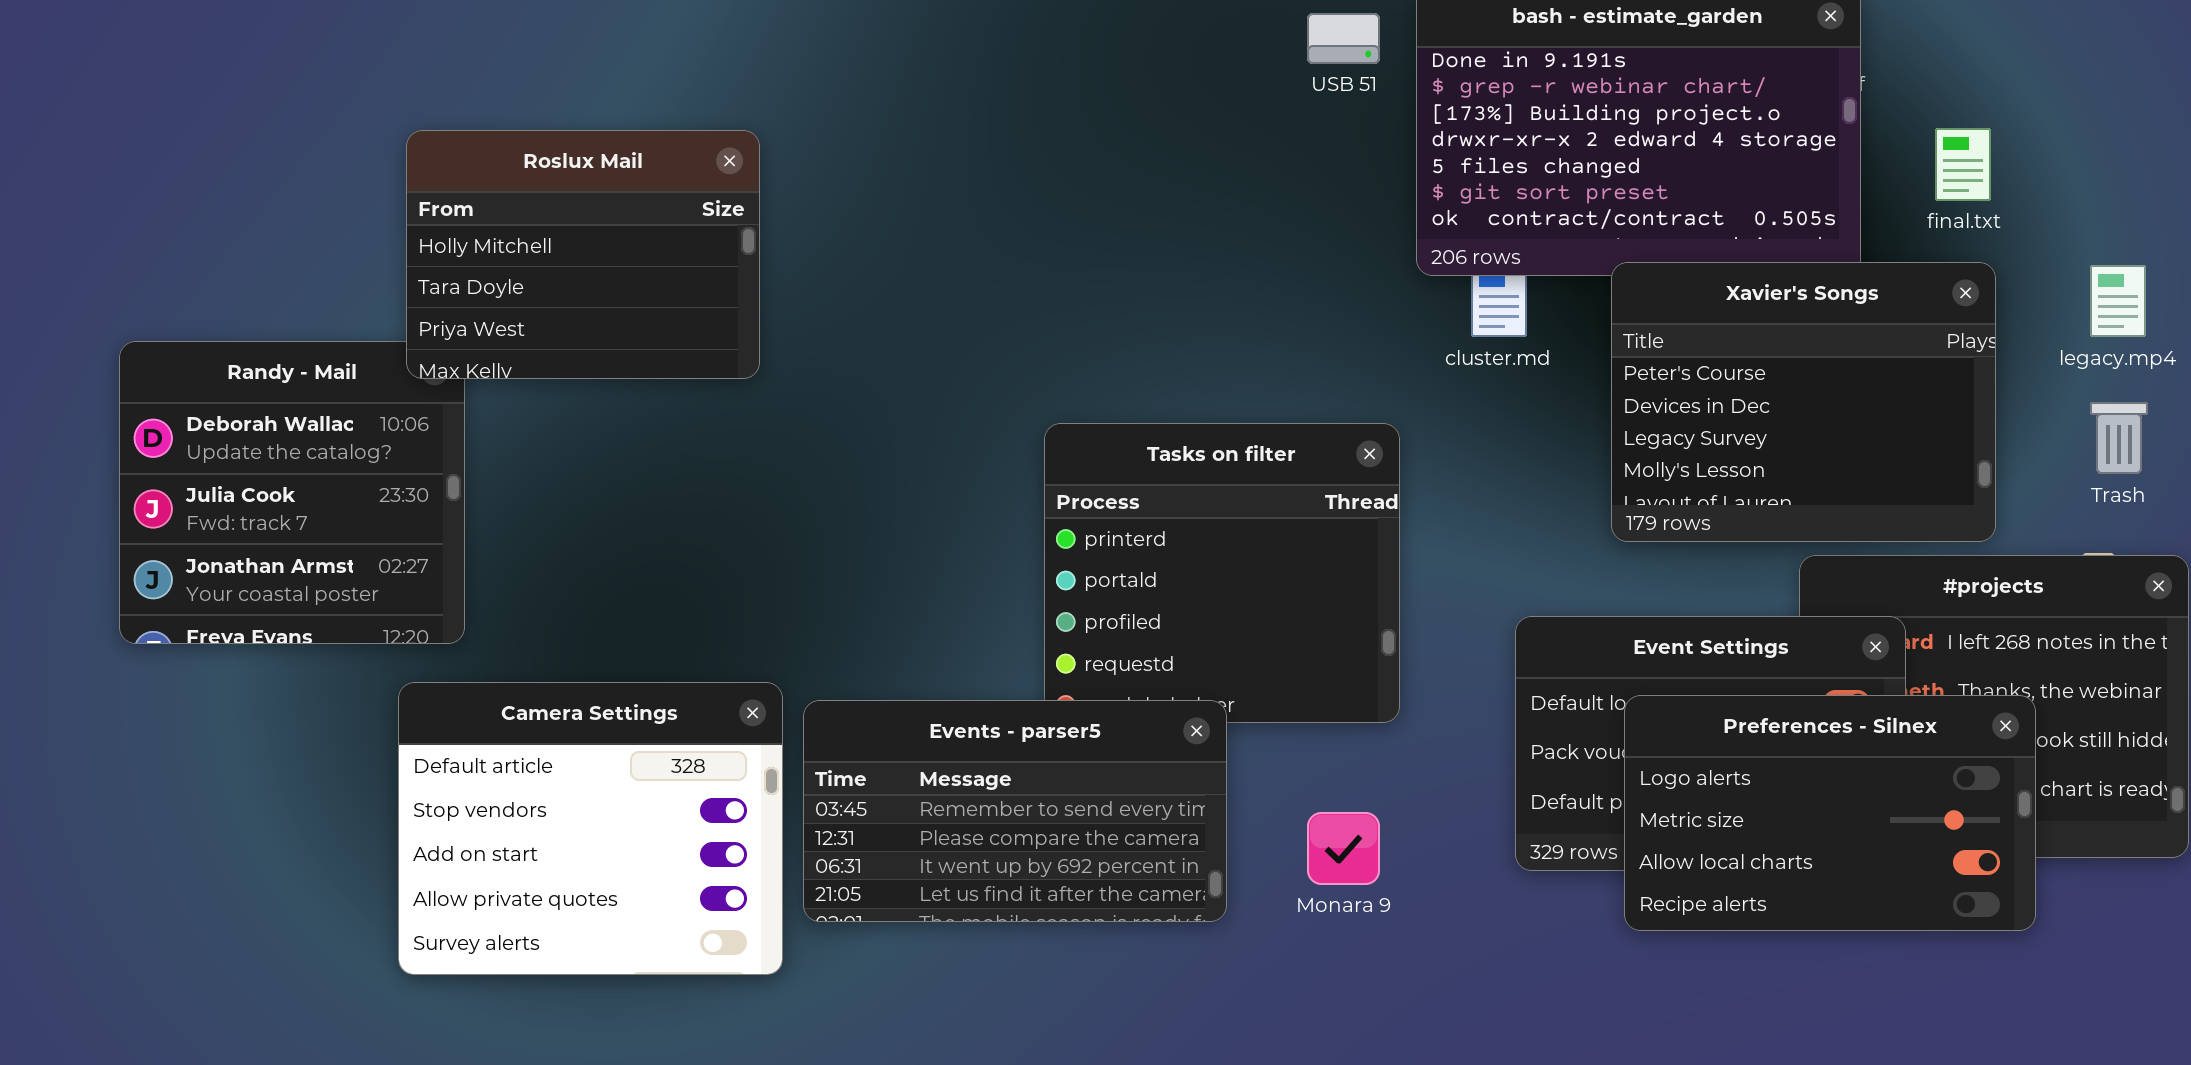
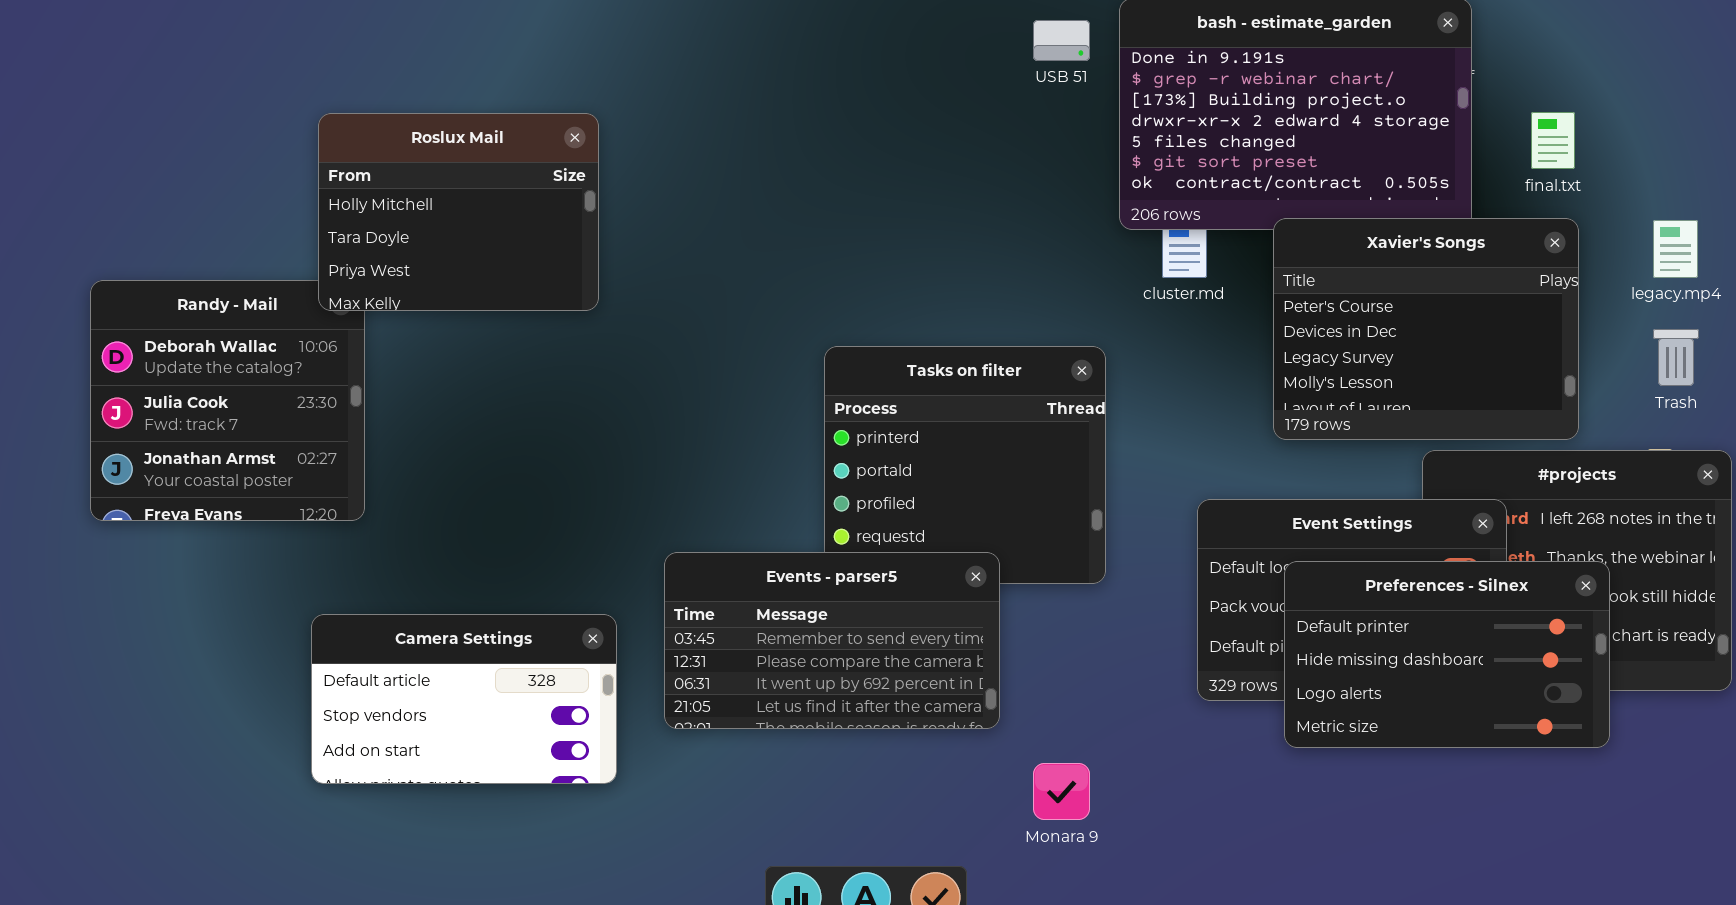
Camera Settings: [398,682,783,975] -> [311,614,617,784], resized
Preferences - Silnex: [1624,695,2036,931] -> [1284,561,1610,748], scrolled up 2 rows
Events - parser5: [803,700,1227,922] -> [664,552,1000,729], moved
Monara 9: [1307,812,1380,885] -> [1033,763,1090,820], moved

